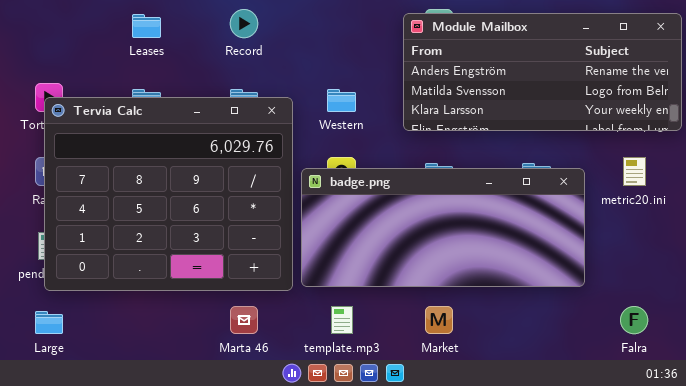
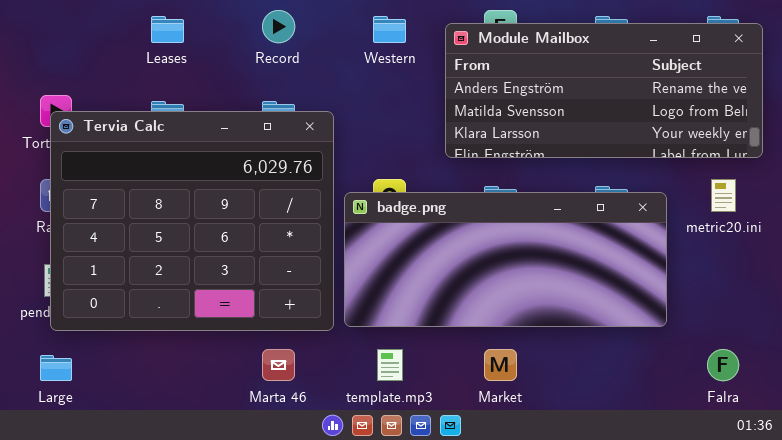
Module Mailbox: [403,13,682,131] -> [445,23,763,158], moved
Western: [327,89,356,112] -> [373,16,406,43], moved

